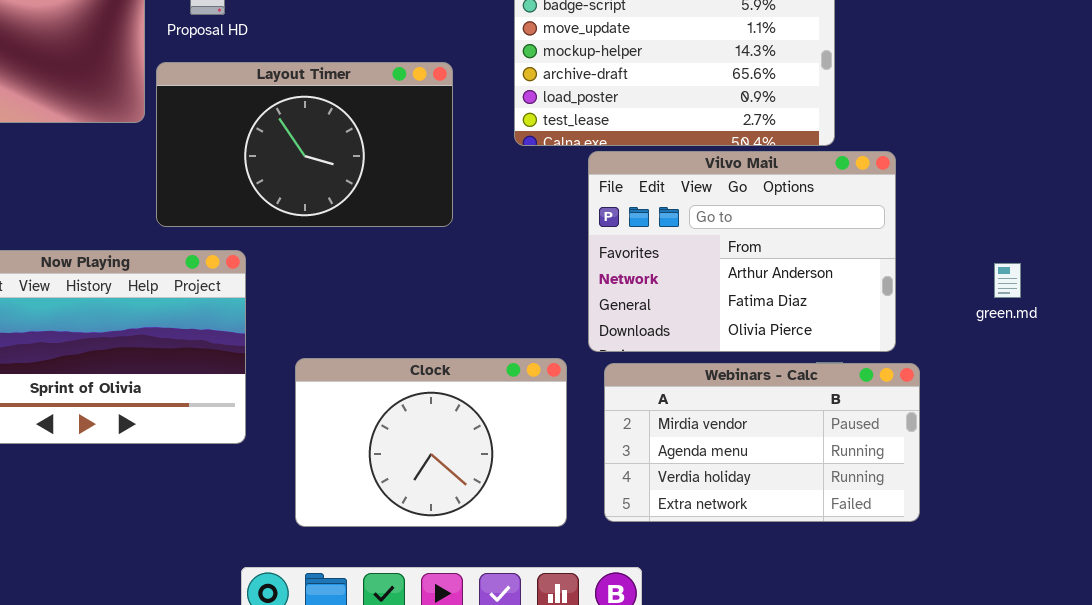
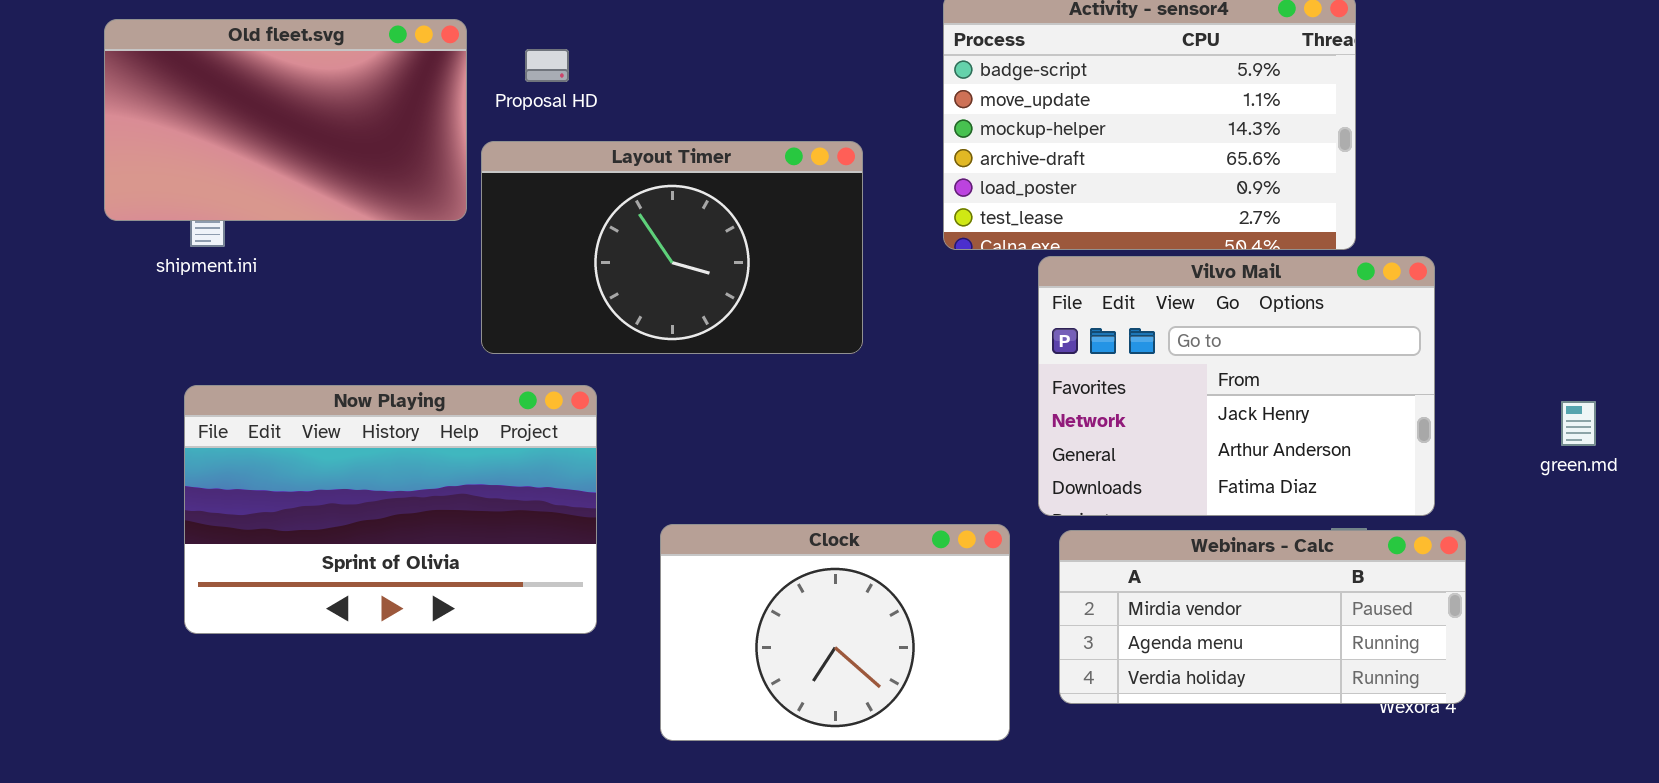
Vilvo Mail: [588,151,896,352] -> [1038,256,1435,516], scrolled up 1 row
Webinars - Calc: [604,363,920,522] -> [1059,530,1466,704], resized

